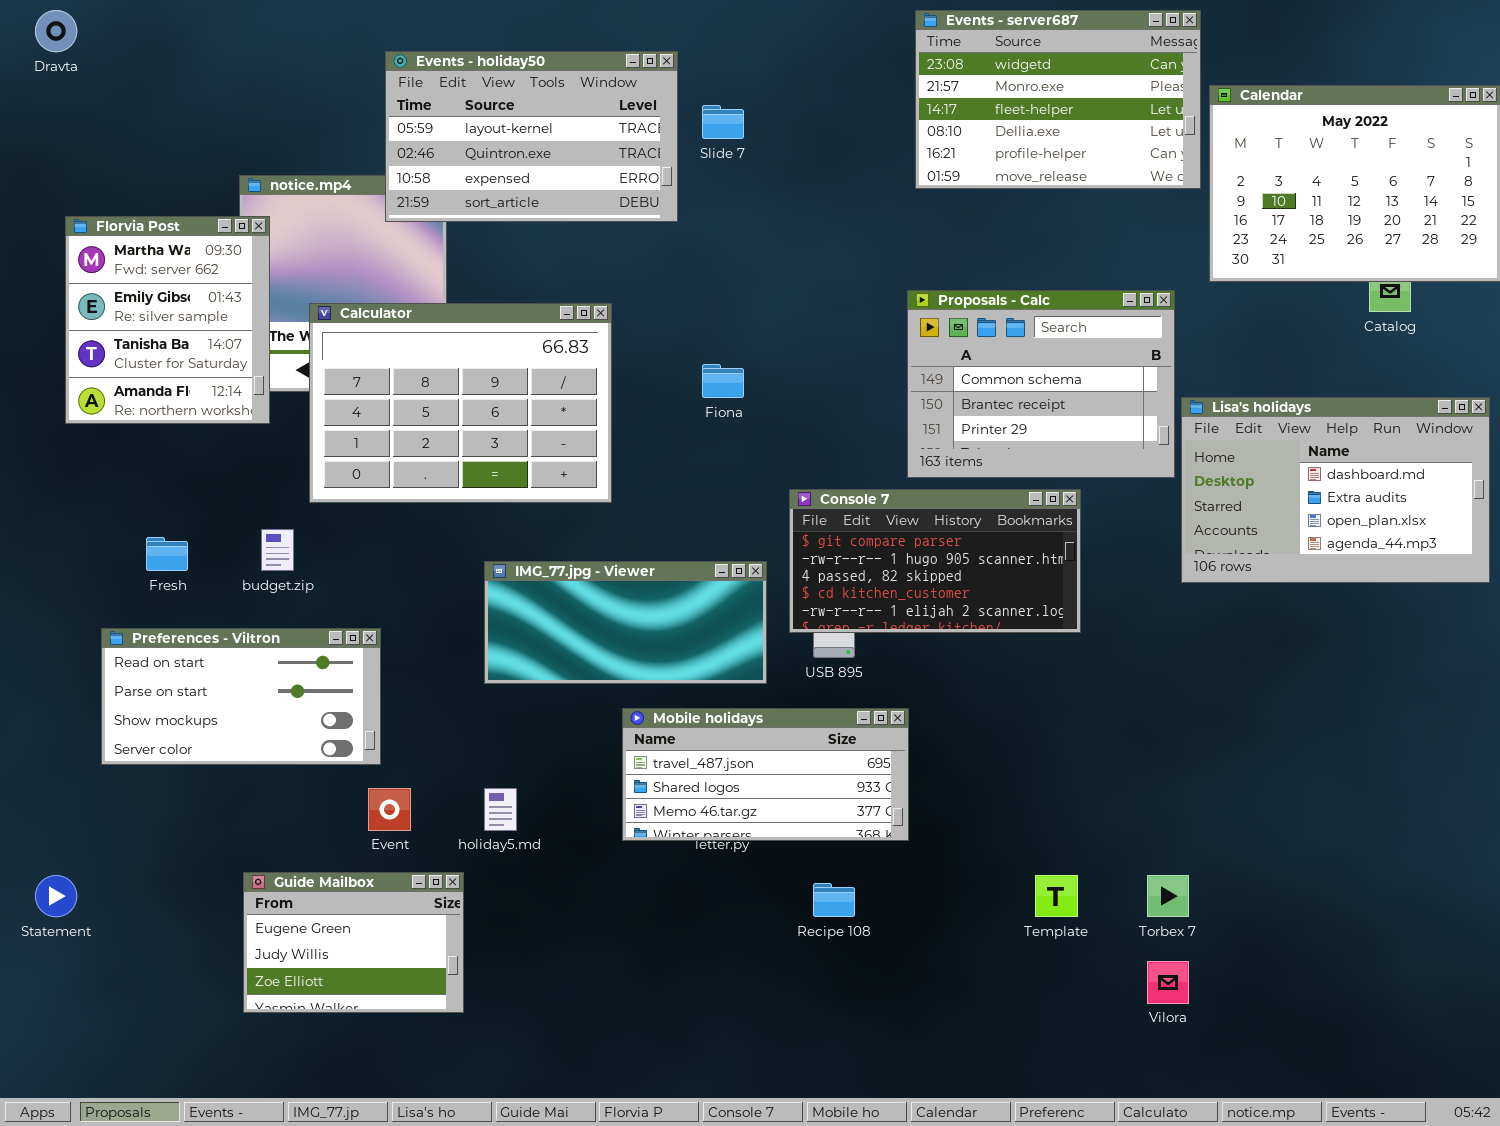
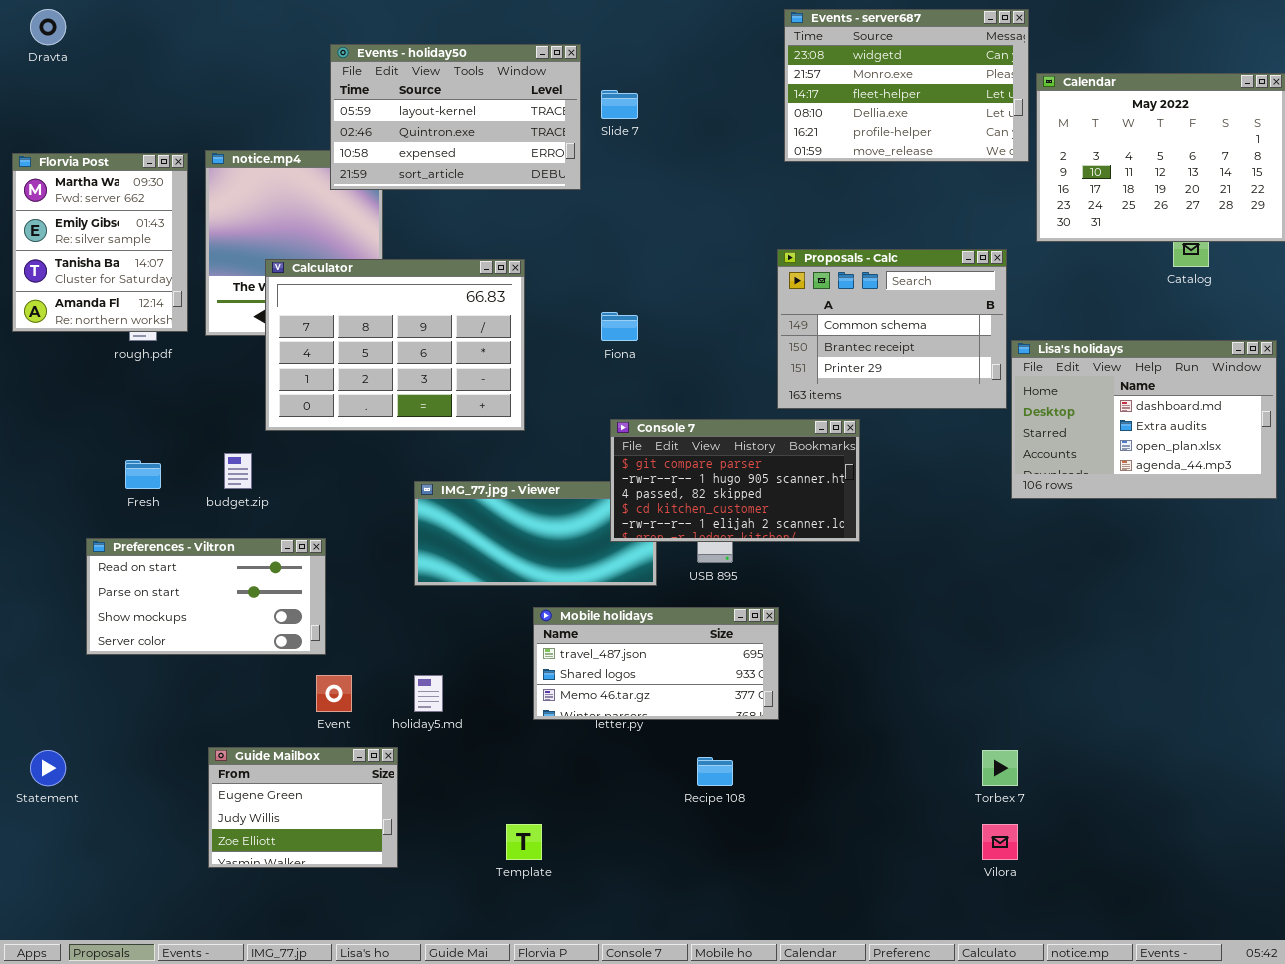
Florvia Post: [65,216,270,424] -> [12,153,188,332], moved
Console 7: [789,489,1081,633] -> [610,419,860,542], moved
Template: [1035,875,1078,917] -> [506,824,542,860], moved

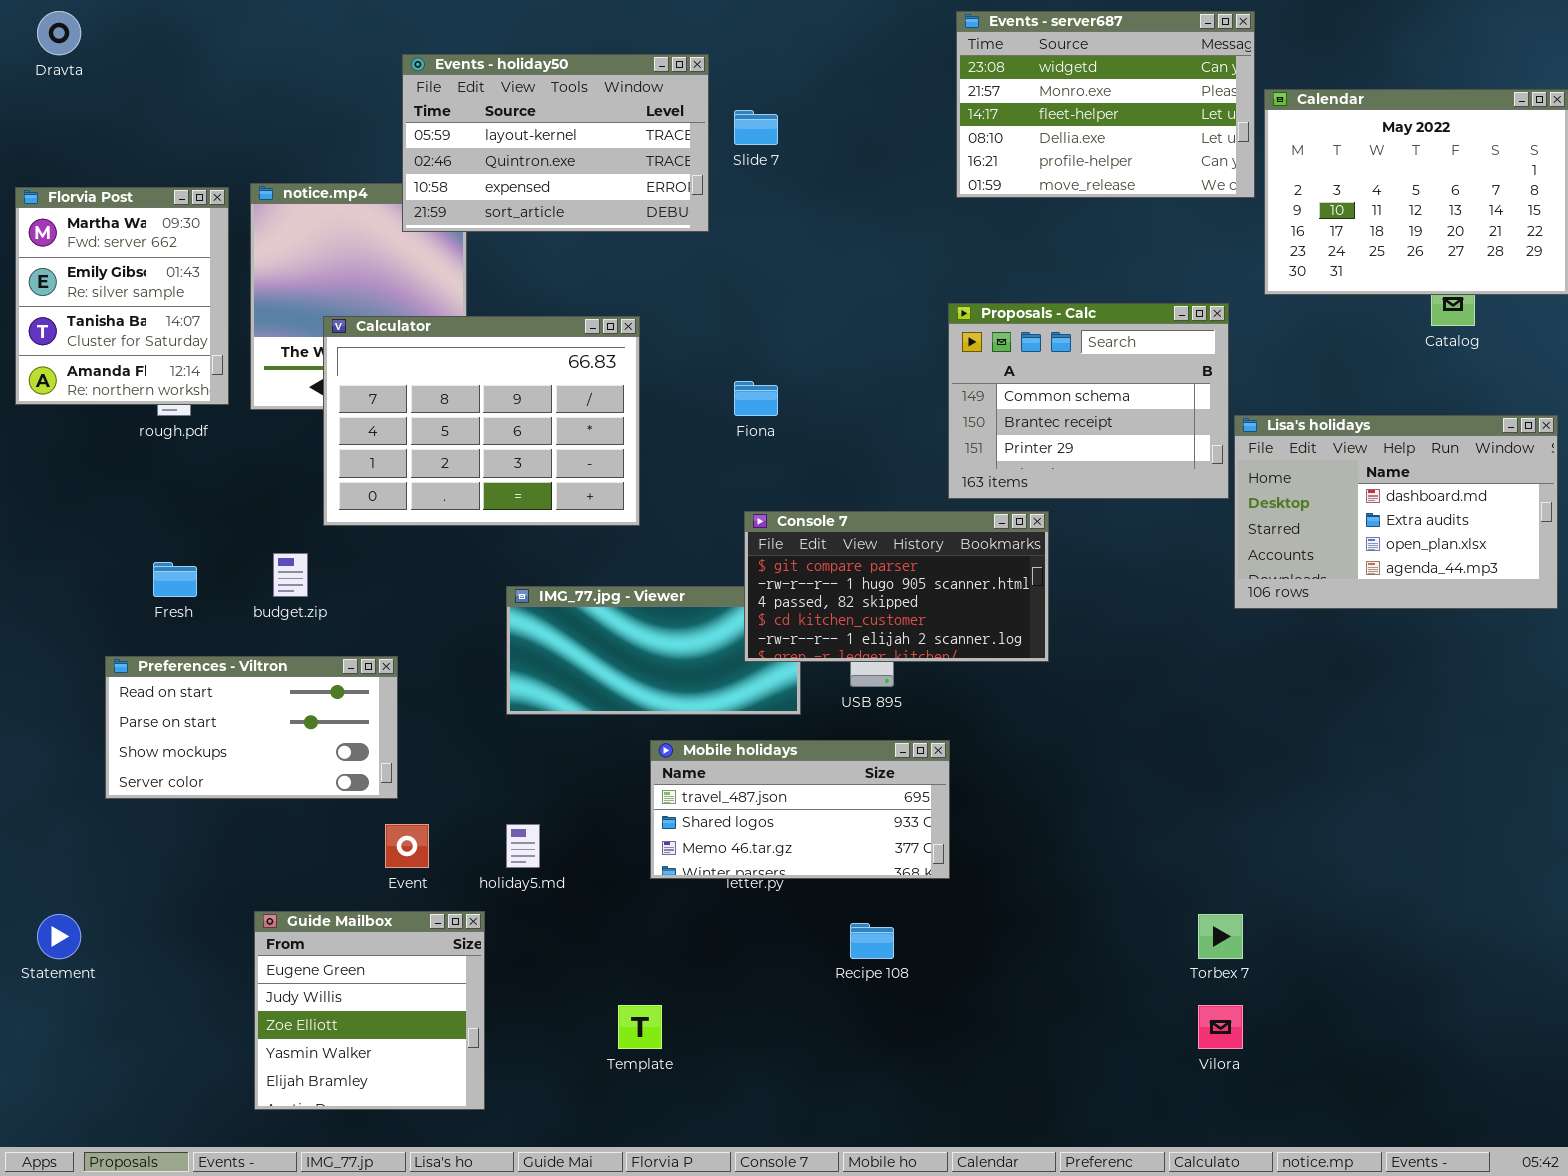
Guide Mailbox: [208,747,398,868] -> [254,911,485,1110], resized

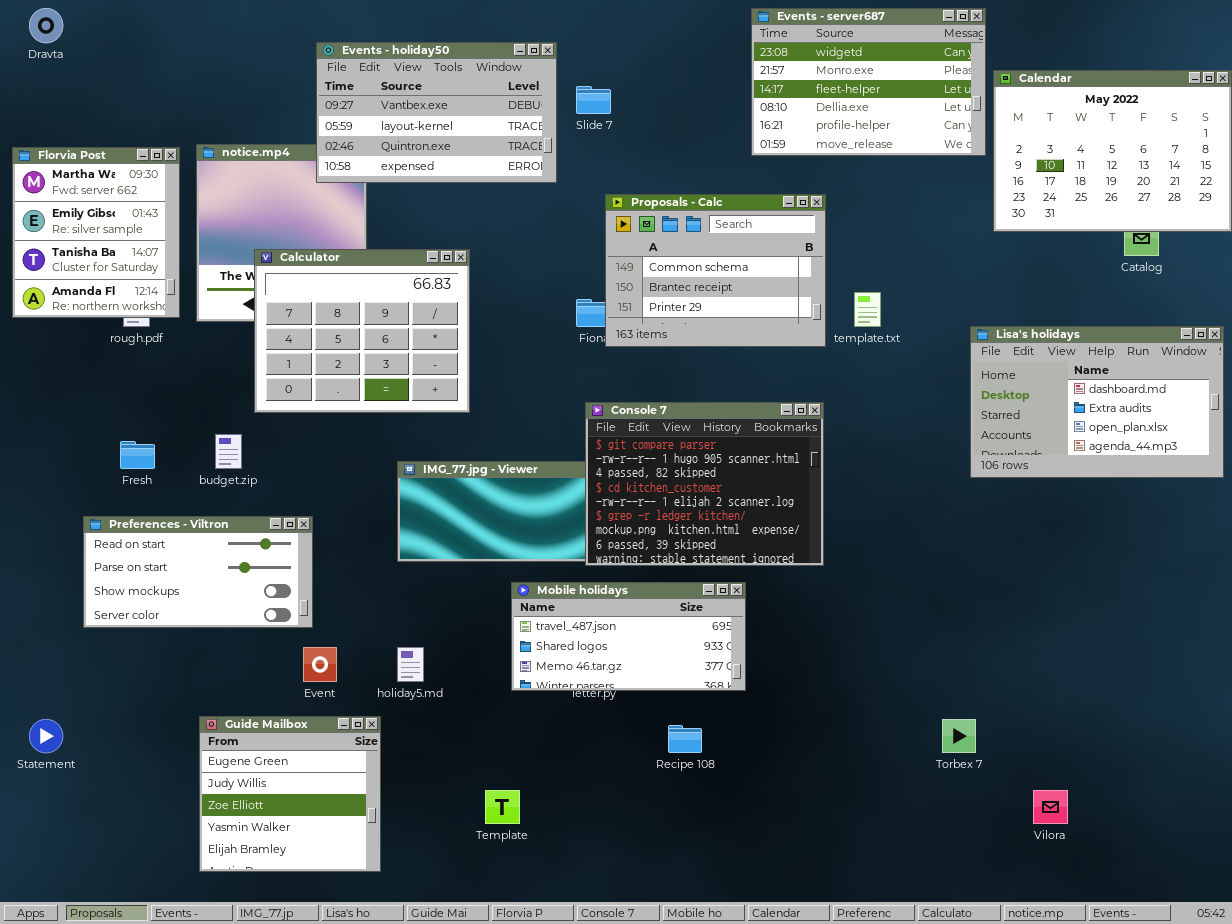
Events - holiday50: [402,54,709,232] -> [316,42,557,183], scrolled up 1 row
Proposals - Calc: [948,303,1229,499] -> [605,194,826,347], moved
Calculator: [323,316,640,526] -> [254,249,470,413], resized
Console 7: [744,511,1049,662] -> [585,402,824,566], resized
Vilora: [1198,1005,1243,1049] -> [1033,790,1068,824], moved

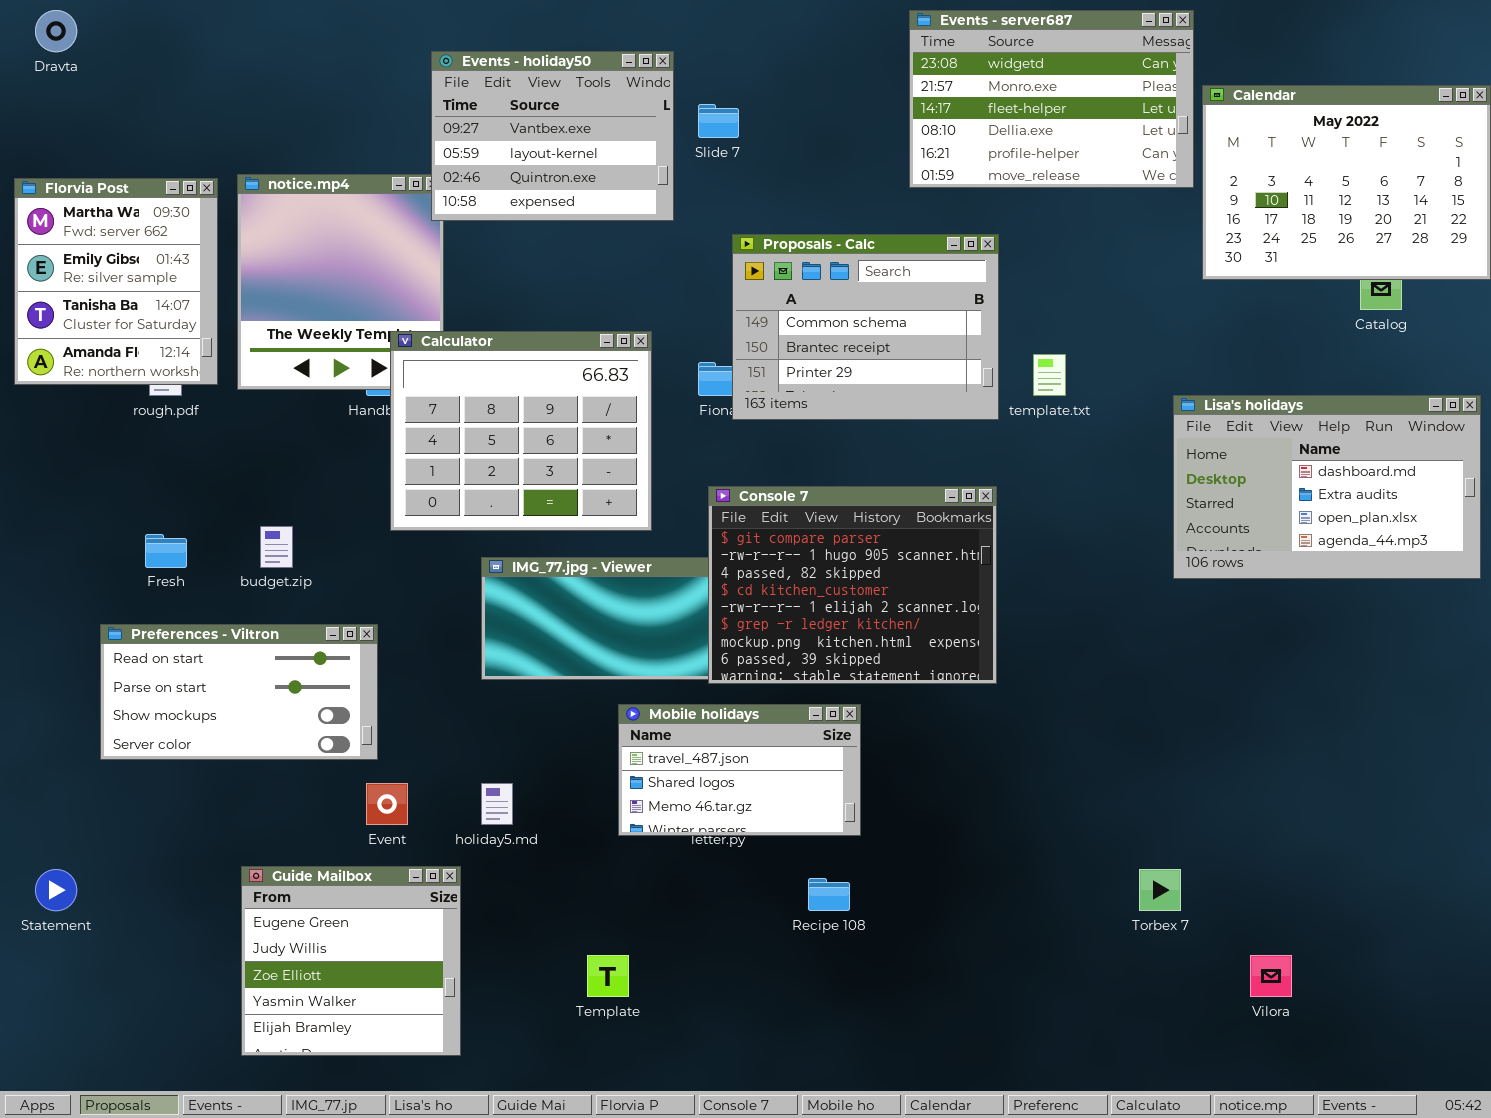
Events - holiday50: [316,42,557,183] -> [431,51,674,221], resized
Calculator: [254,249,470,413] -> [390,331,652,531], moved
Mobile holidays: [511,582,746,691] -> [618,704,861,836], resized

